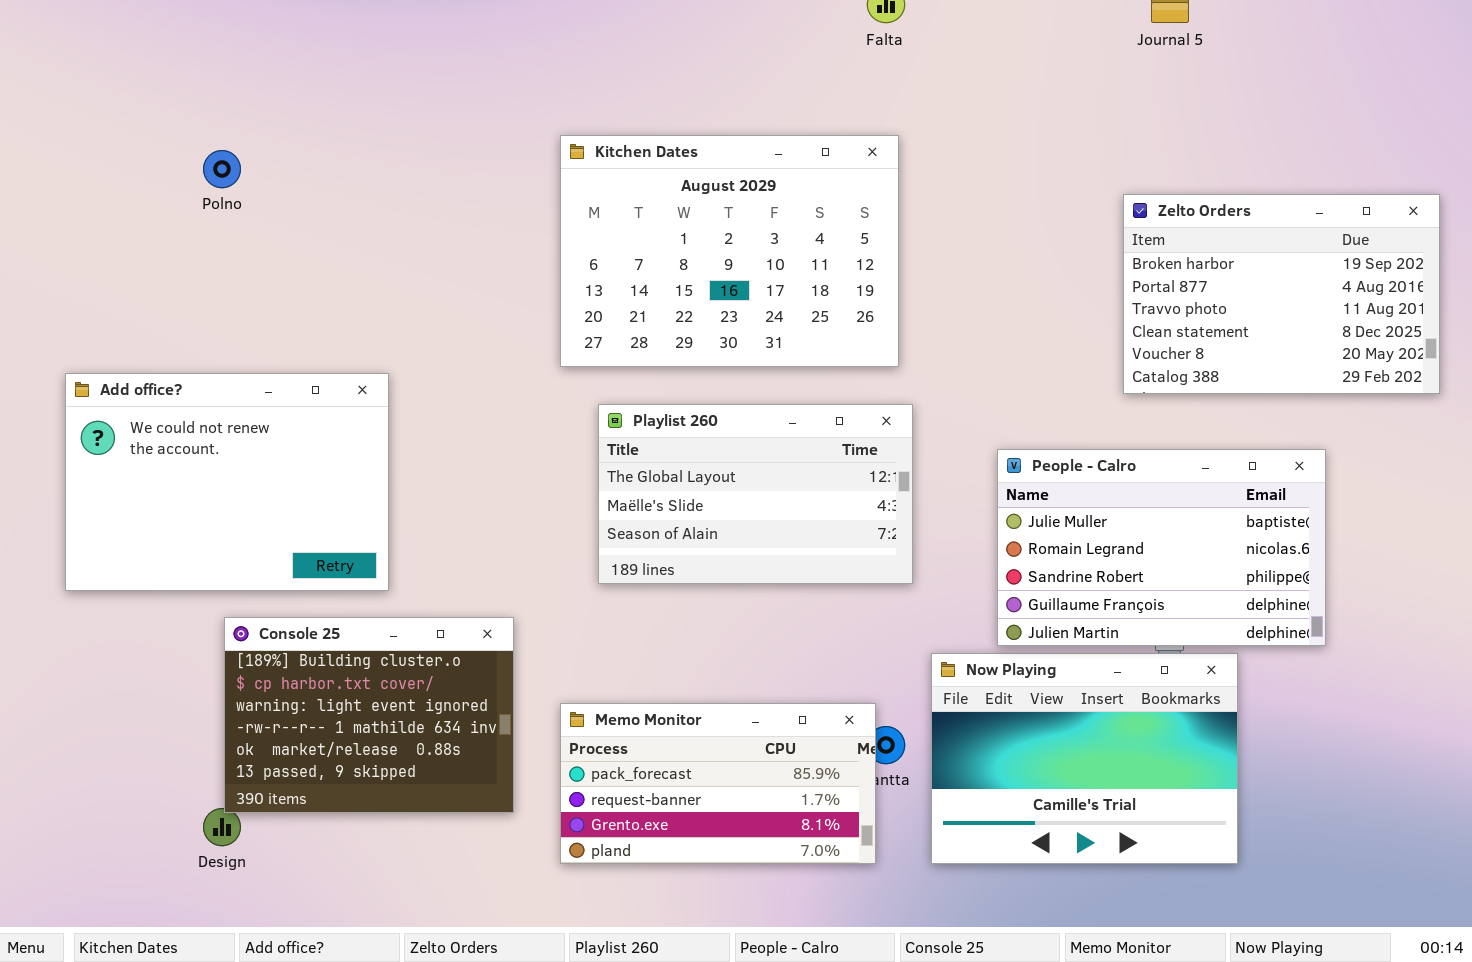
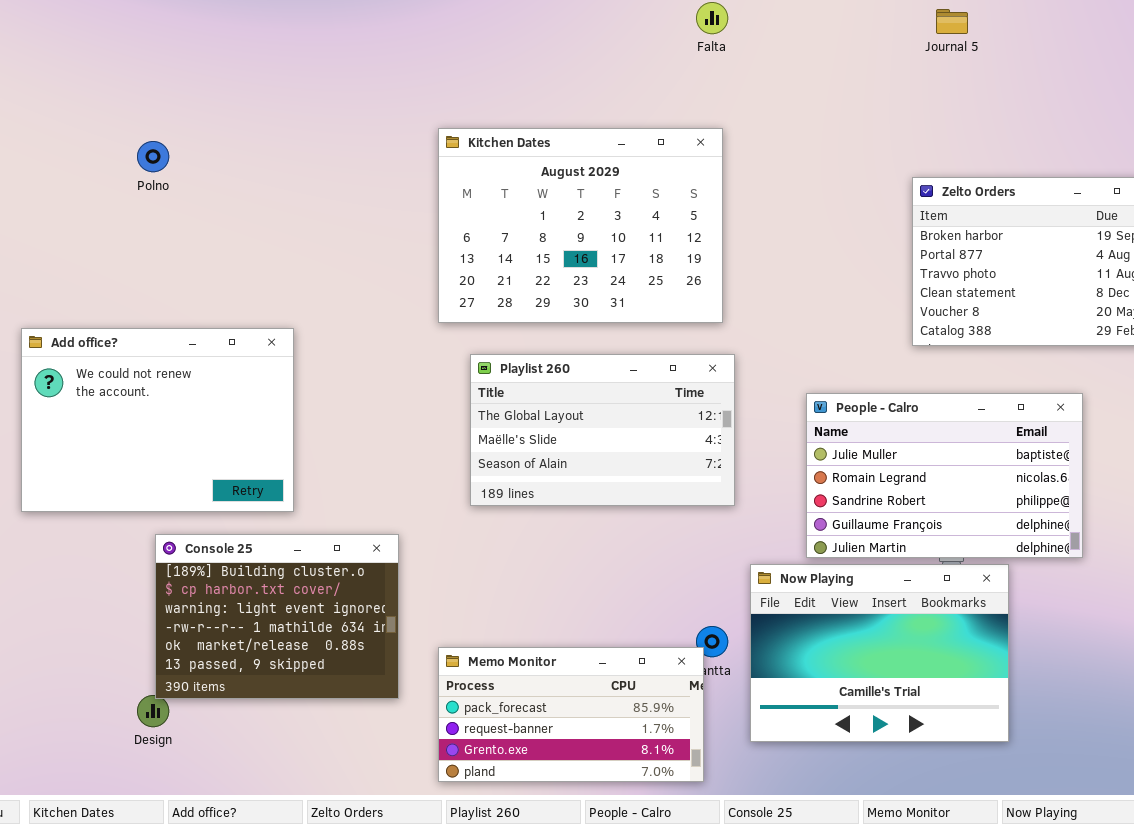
Memo Monitor: [560,703,876,864] -> [438,647,704,782], moved

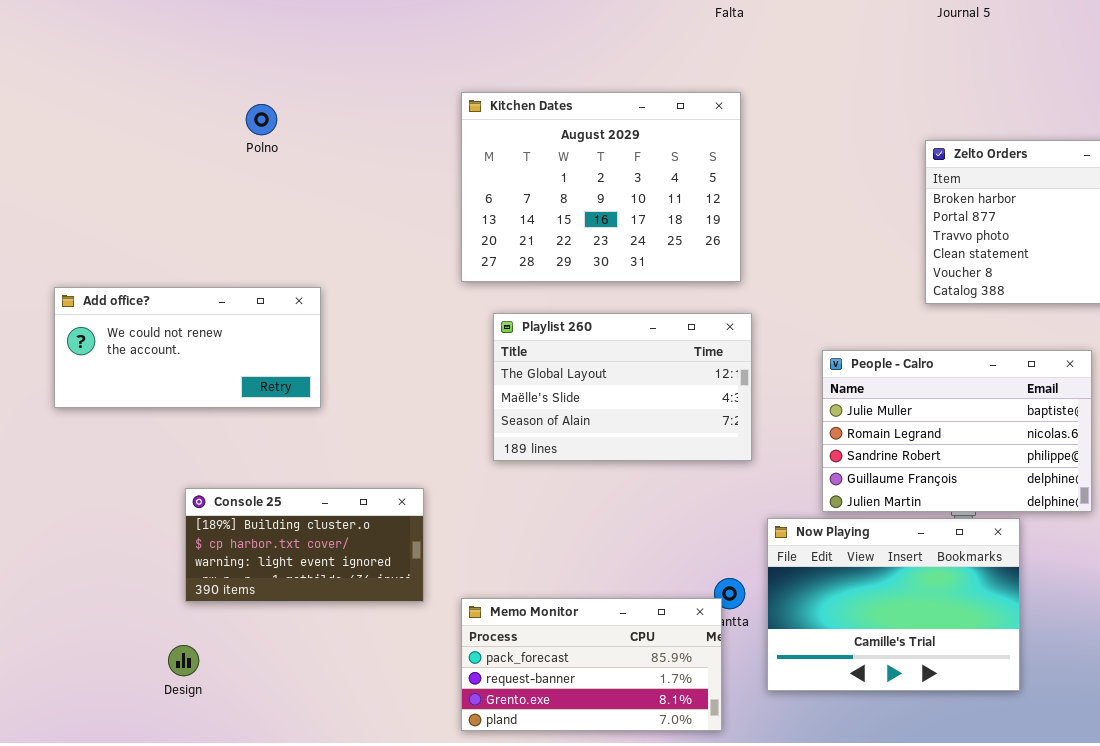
Polno: [137,141,169,172] -> [246,104,277,135], moved
Add office?: [21,328,294,512] -> [54,287,321,408], resized
Console 25: [155,534,399,699] -> [185,488,424,602], resized

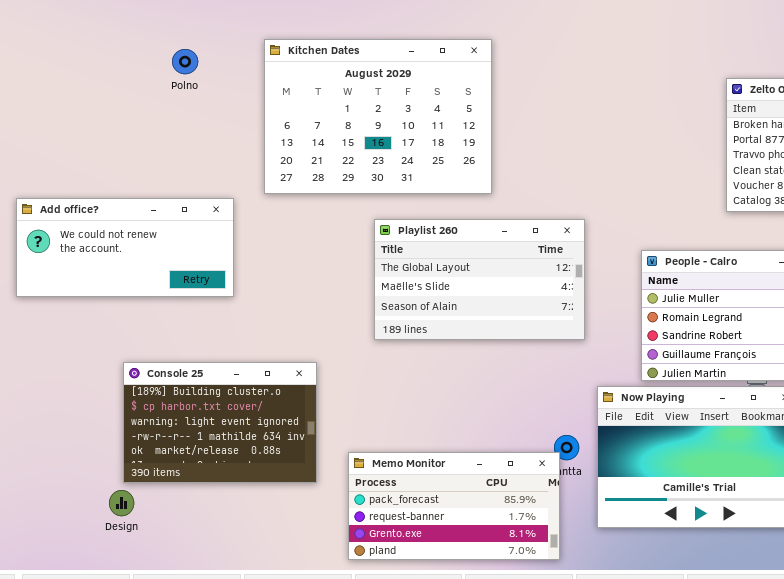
Kitchen Dates: [461,92,741,282] -> [264,39,492,194], moved
Console 25: [185,488,424,602] -> [123,362,317,483], resized

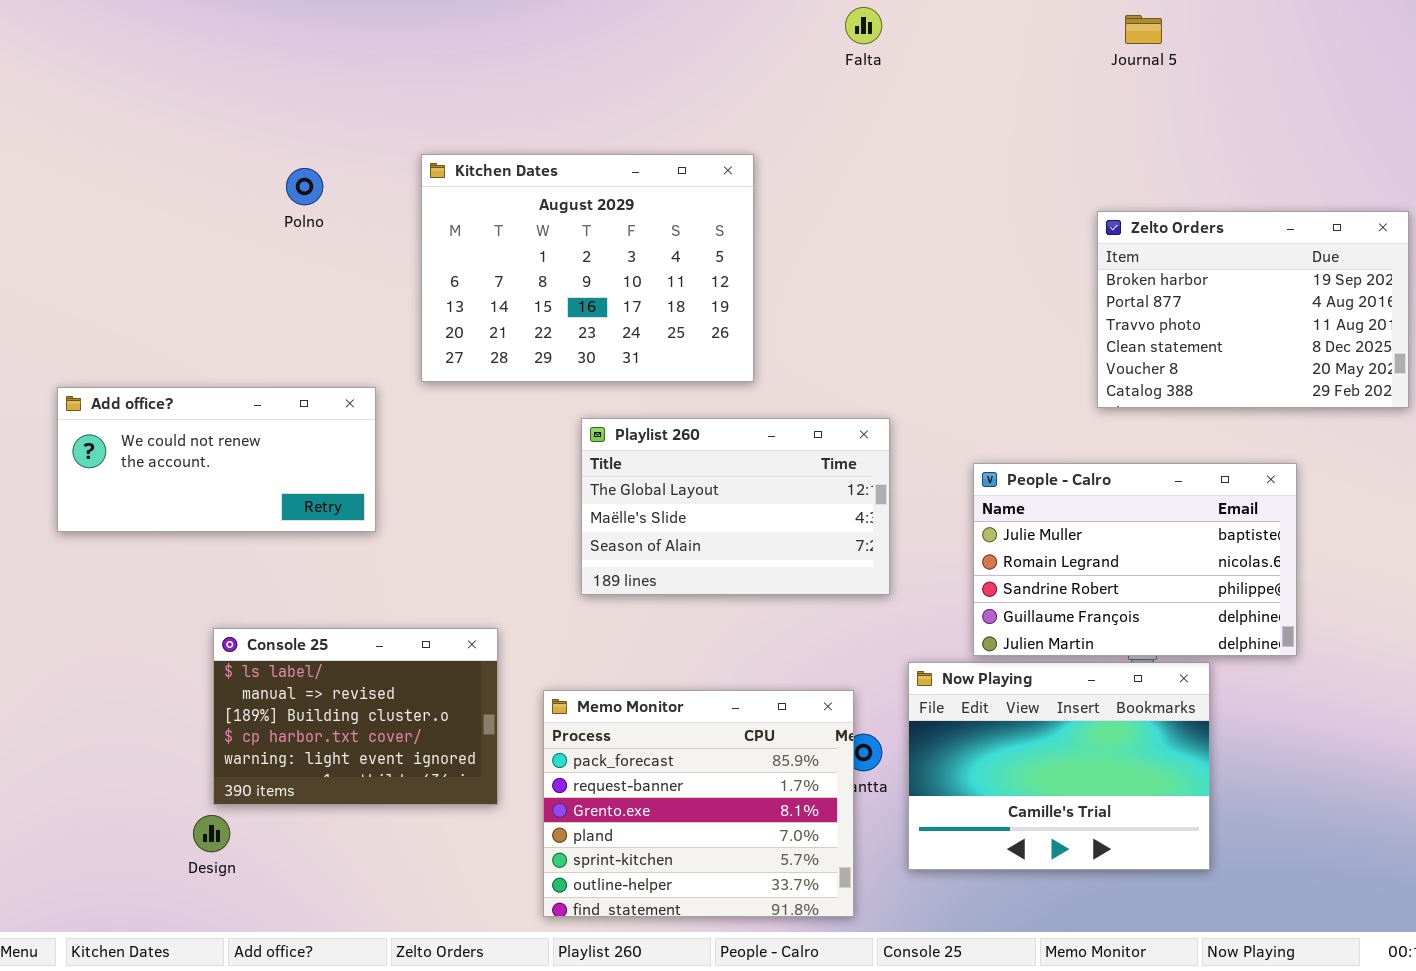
Console 25: [123,362,317,483] -> [213,628,498,805], scrolled up 2 rows
Memo Monitor: [348,452,560,560] -> [543,690,854,917], resized

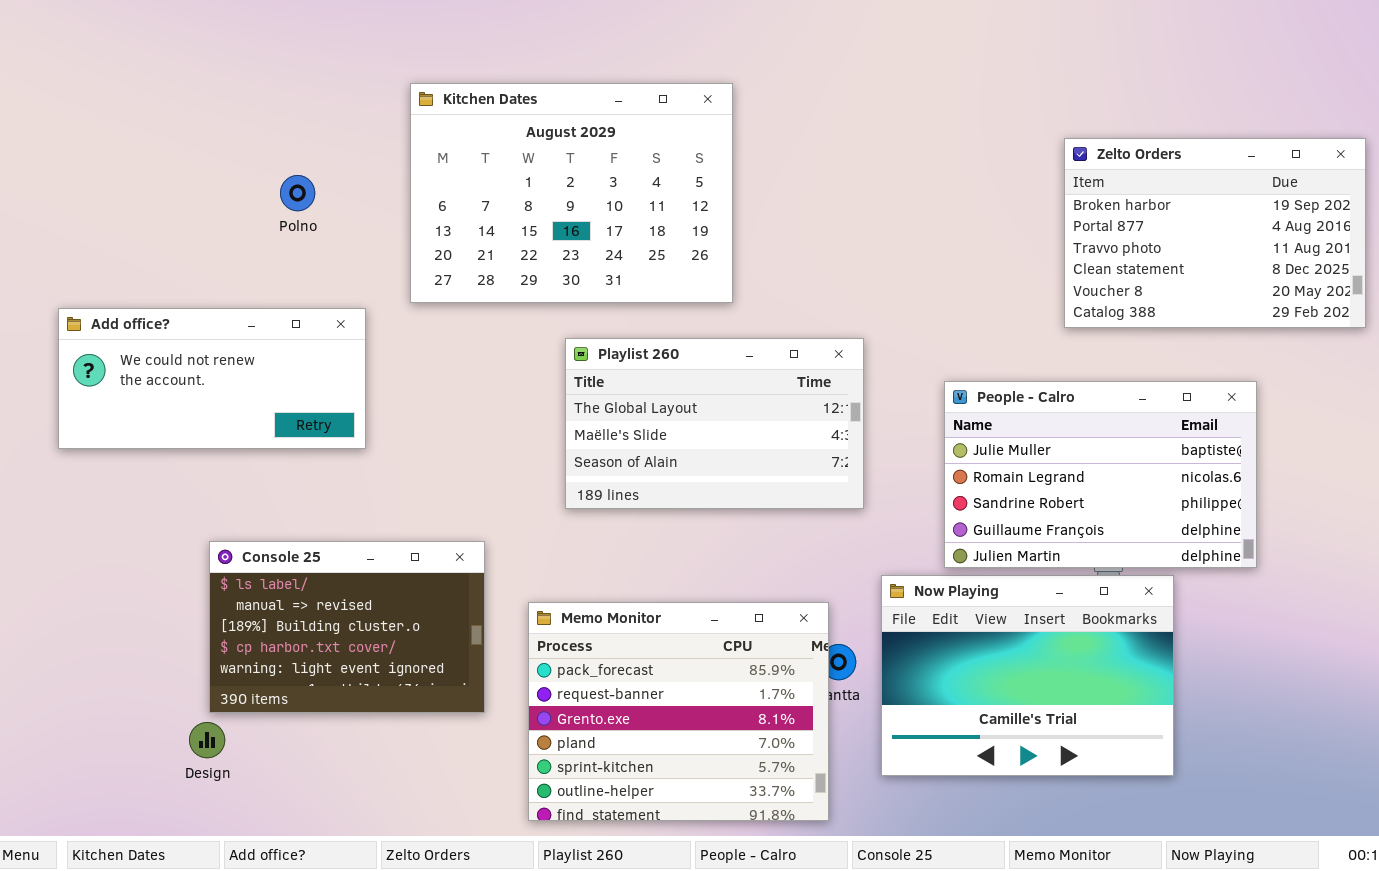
Polno: [286,168,323,205] -> [280,175,315,211], moved

